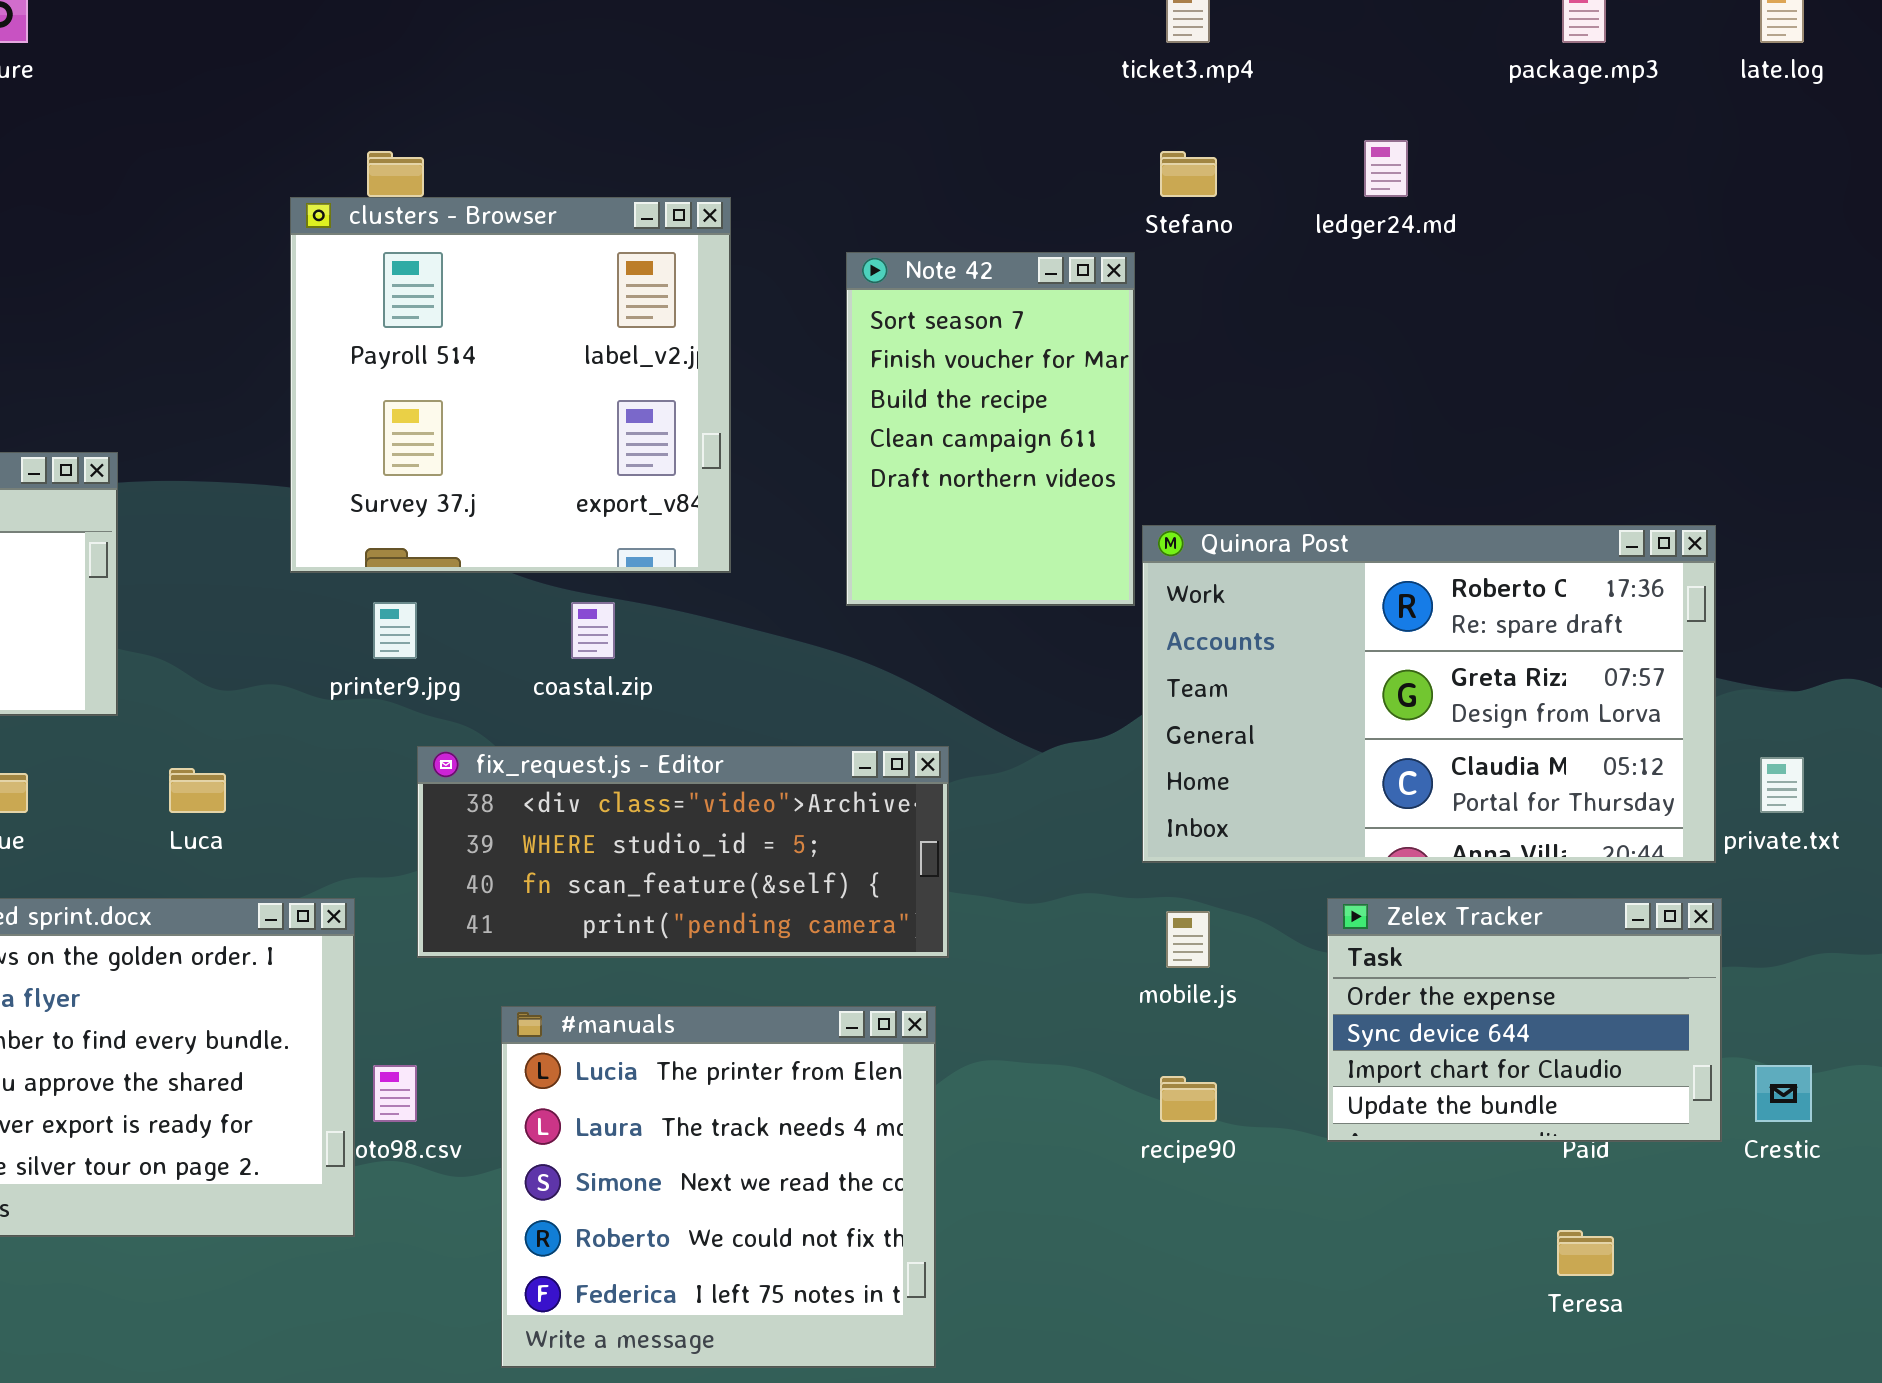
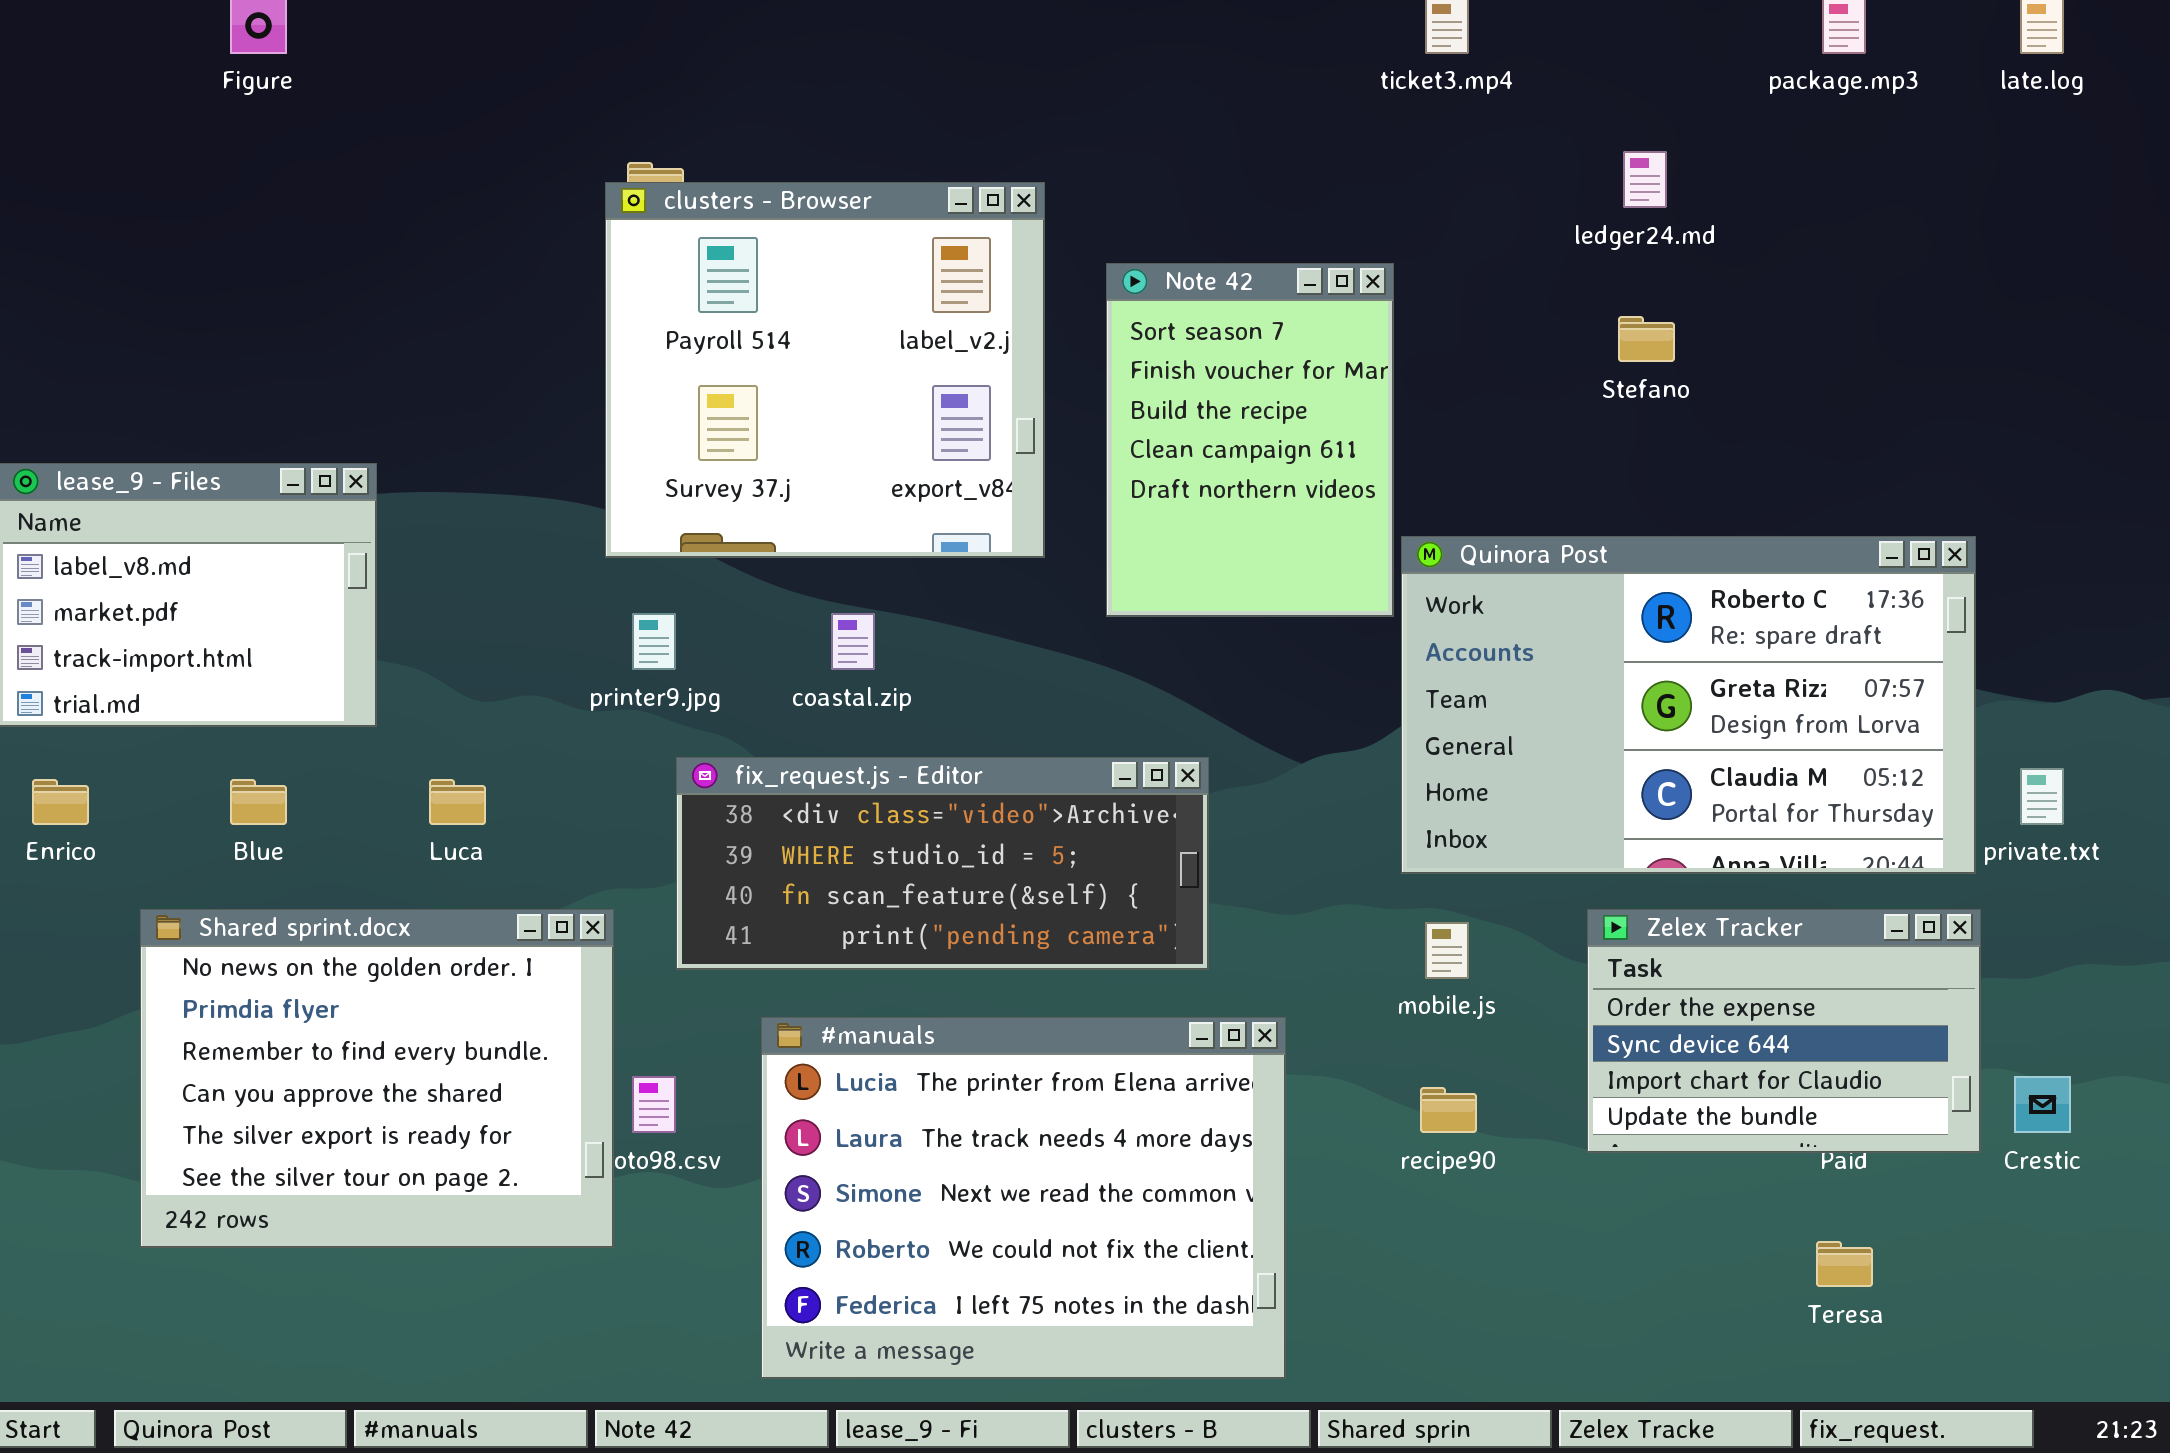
Stefano: [1160,151,1217,197] -> [1618,316,1675,362], moved
clusters - Browser: [290,197,731,573] -> [605,182,1045,558], moved
#manuals: [501,1006,936,1368] -> [761,1017,1286,1379], resized

